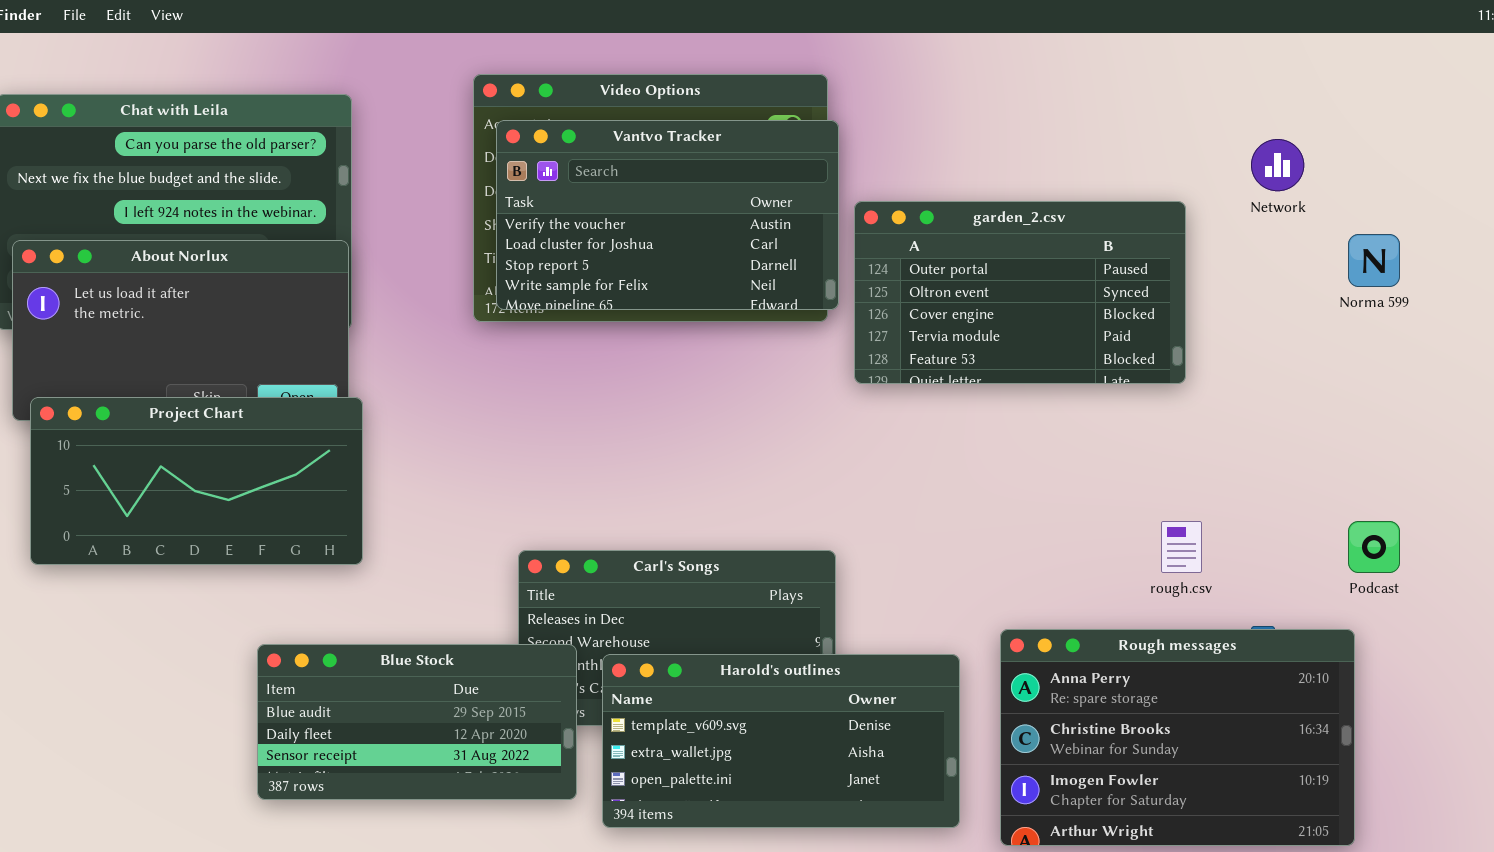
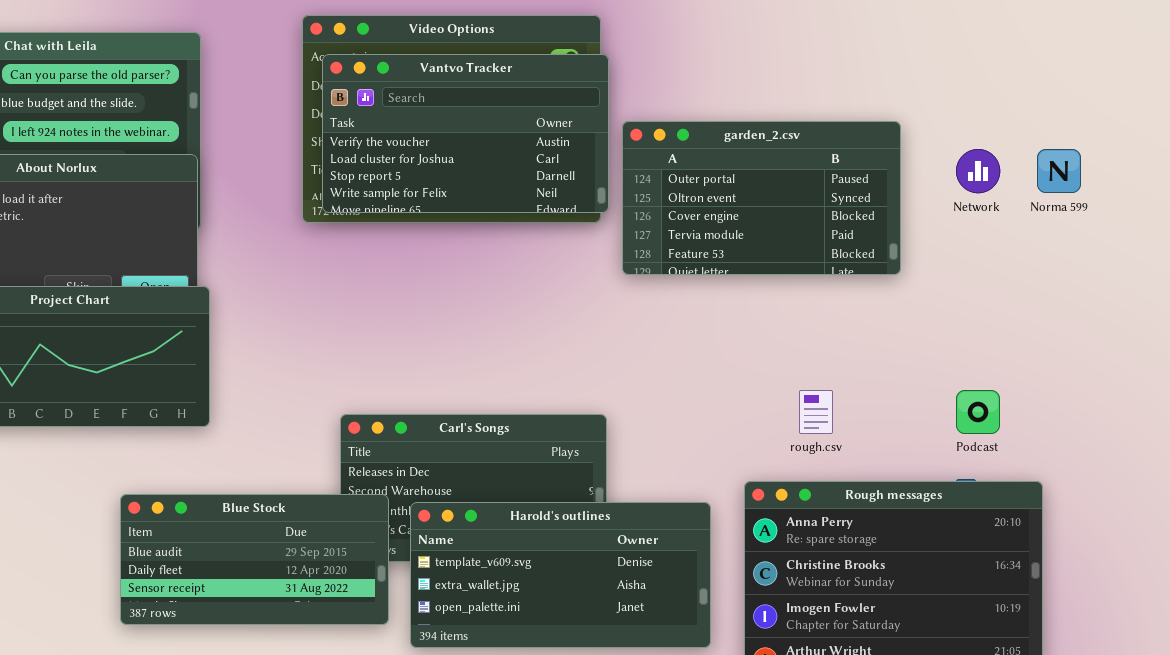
Network: [1251,139,1304,191] -> [956,149,1000,193], moved
rough.csv: [1161,521,1202,573] -> [799,390,833,434], moved
Podcast: [1348,521,1400,573] -> [956,390,1000,434], moved

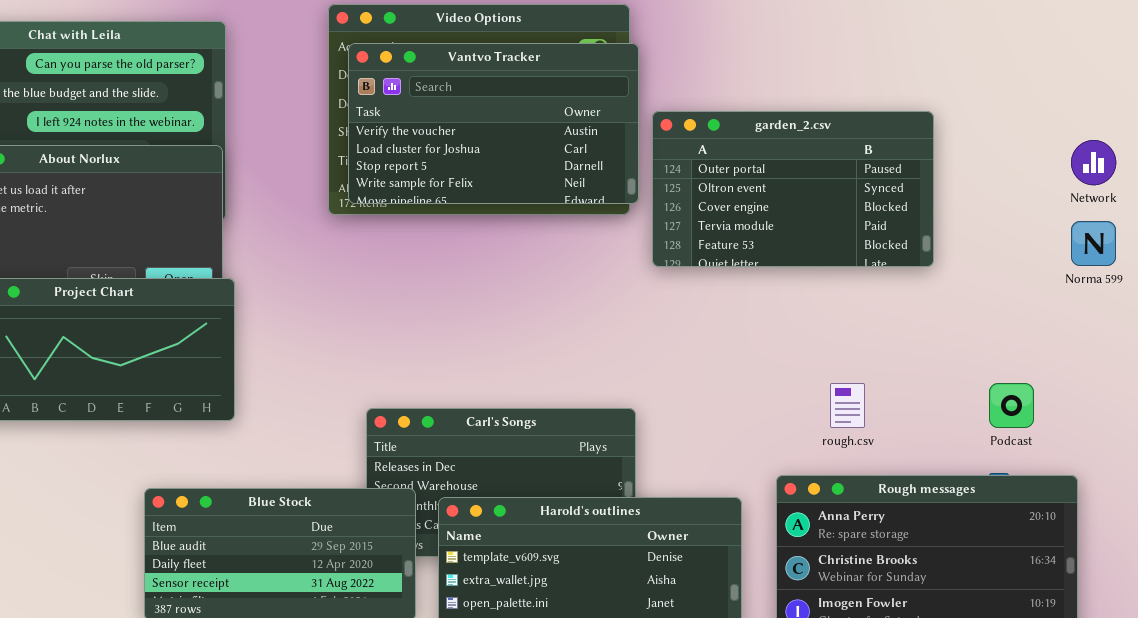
Network: [956,149,1000,193] -> [1071,140,1116,185], moved
Norma 599: [1037,149,1081,193] -> [1071,221,1116,266], moved

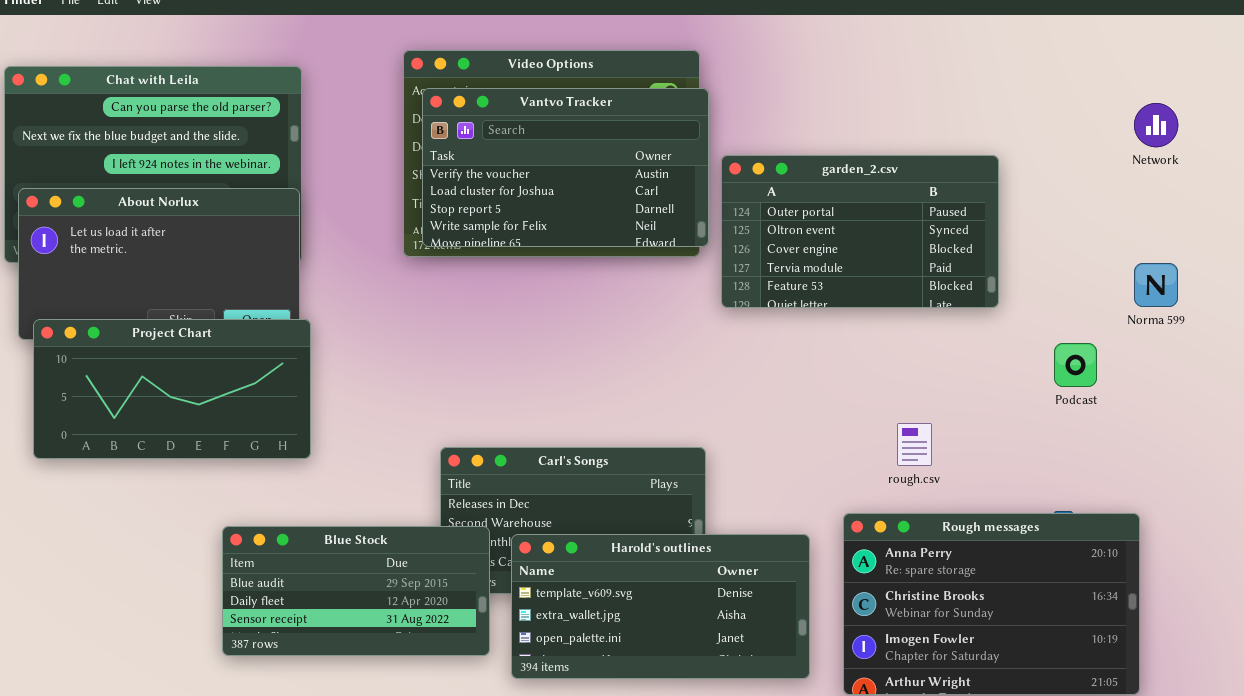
Network: [1071,140,1116,185] -> [1134,103,1178,147], moved
Podcast: [989,383,1034,428] -> [1054,343,1097,387], moved

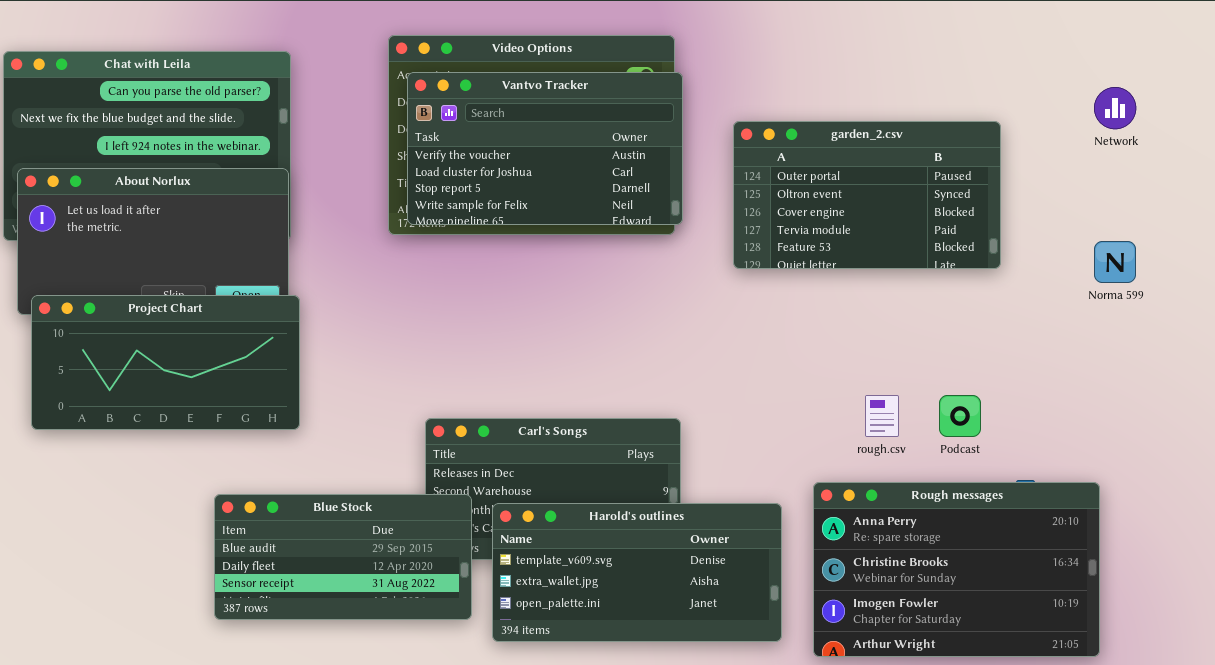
garden_2.csv: [721,155,999,308] -> [733,121,1001,269], moved
Podcast: [1054,343,1097,387] -> [939,395,981,437], moved

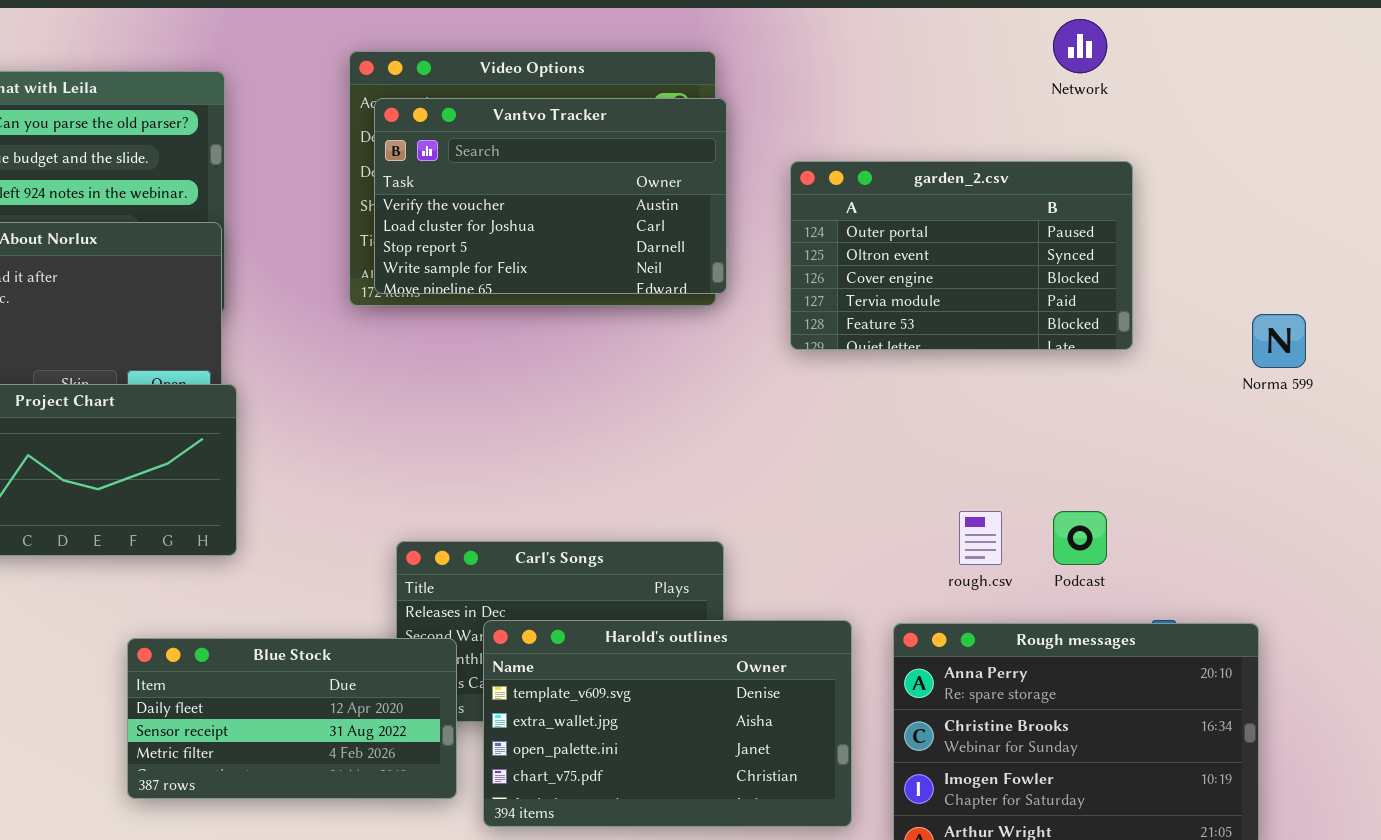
Network: [1094,87,1136,129] -> [1053,19,1107,73], moved
Blue Stock: [214,494,472,620] -> [127,638,457,799], scrolled down 1 row
Harold's outlines: [492,503,782,642] -> [483,620,852,827], resized

